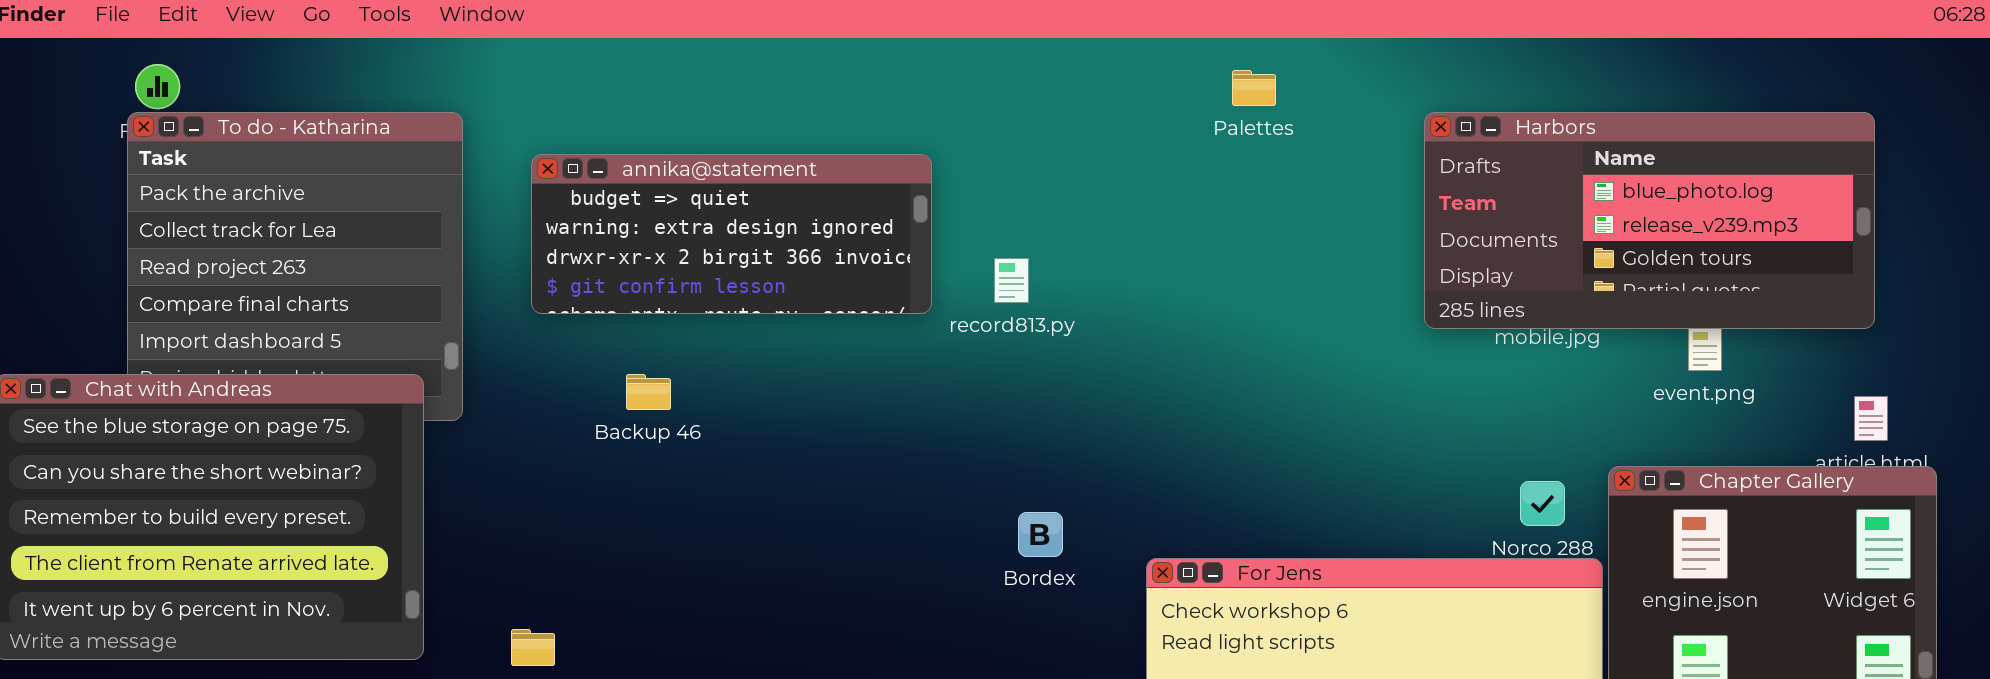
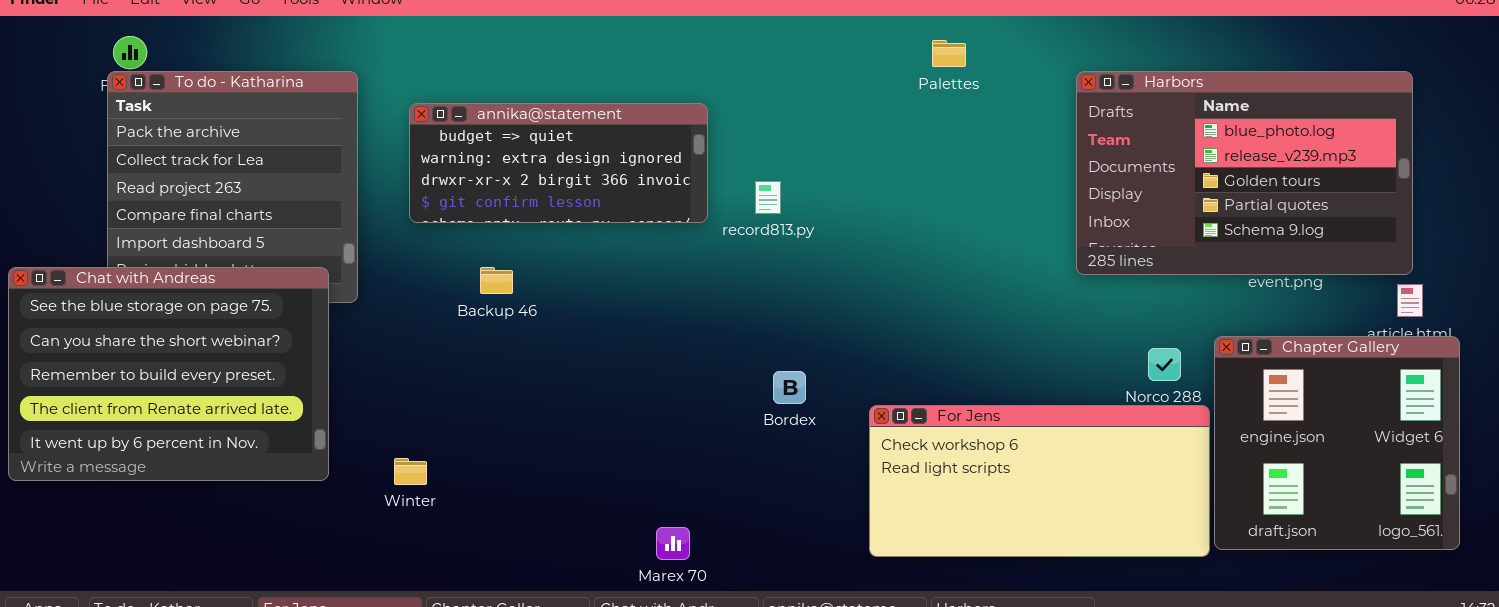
Harbors: [1424,112,1875,329] -> [1076,71,1413,275], resized

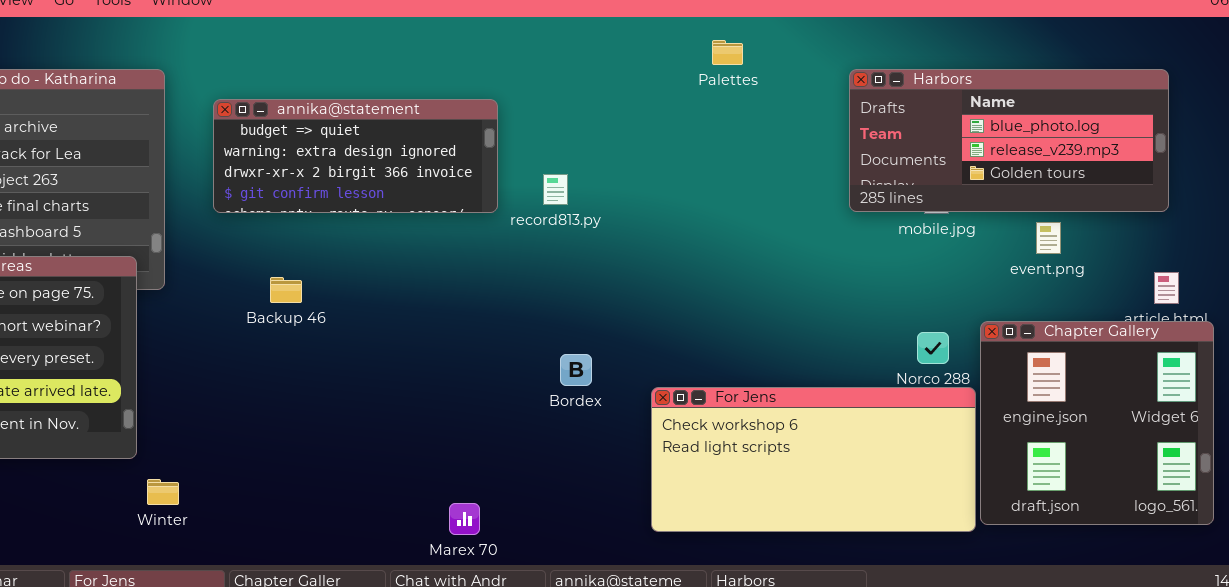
Harbors: [1076,71,1413,275] -> [849,69,1169,212], resized
Backup 46: [480,267,513,294] -> [270,277,302,303], moved
Winter: [394,458,427,485] -> [147,479,179,505], moved

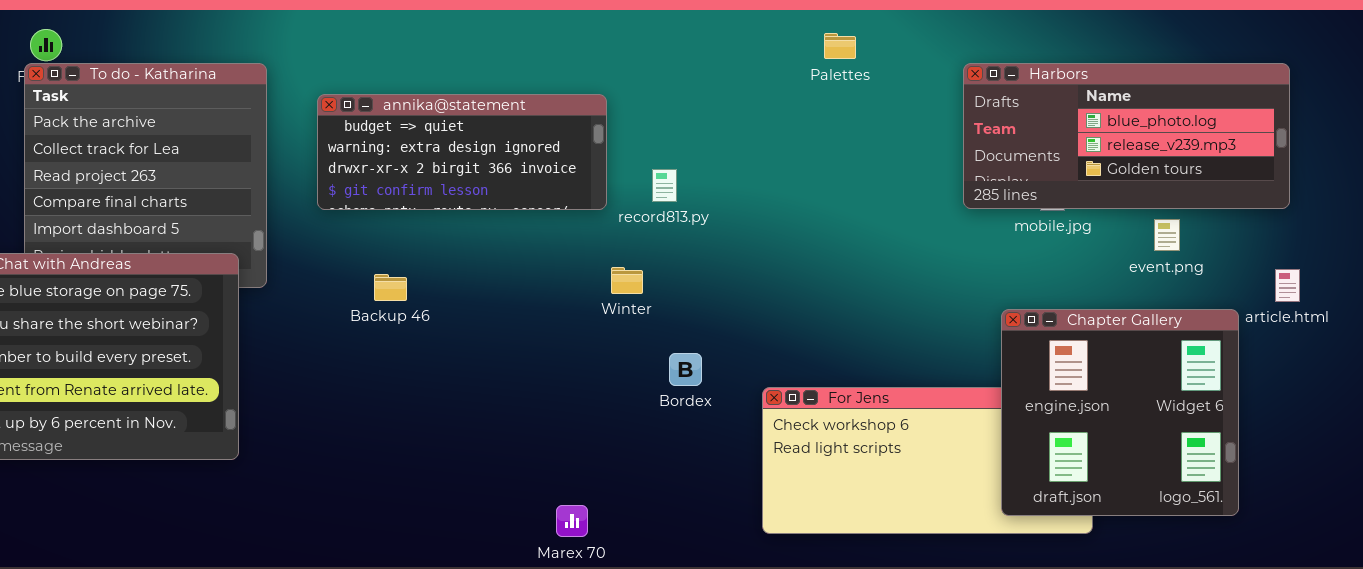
Chapter Gallery: [980,321,1214,525] -> [1001,309,1239,516], moved
Winter: [147,479,179,505] -> [611,267,643,294], moved

